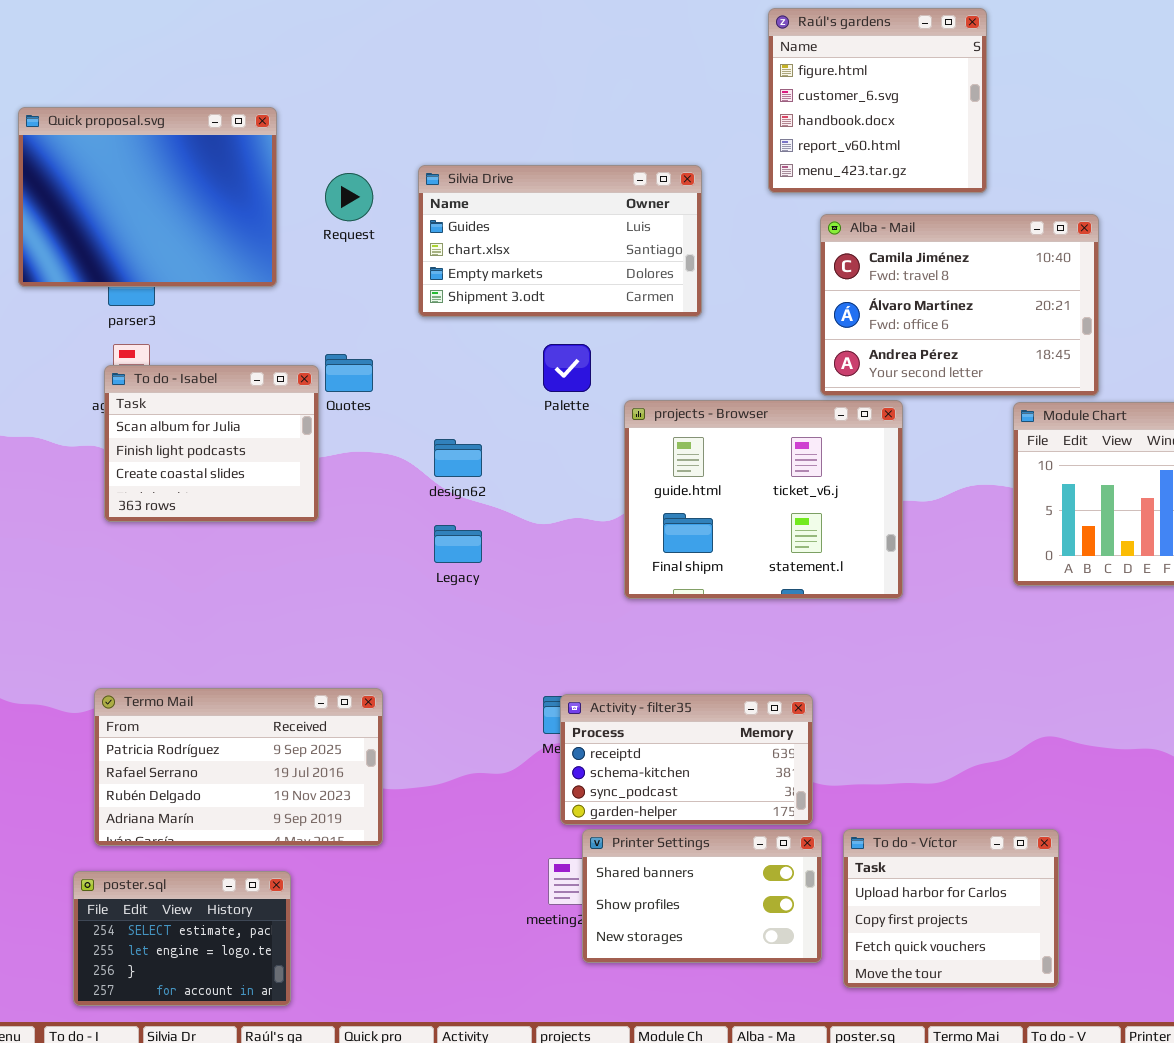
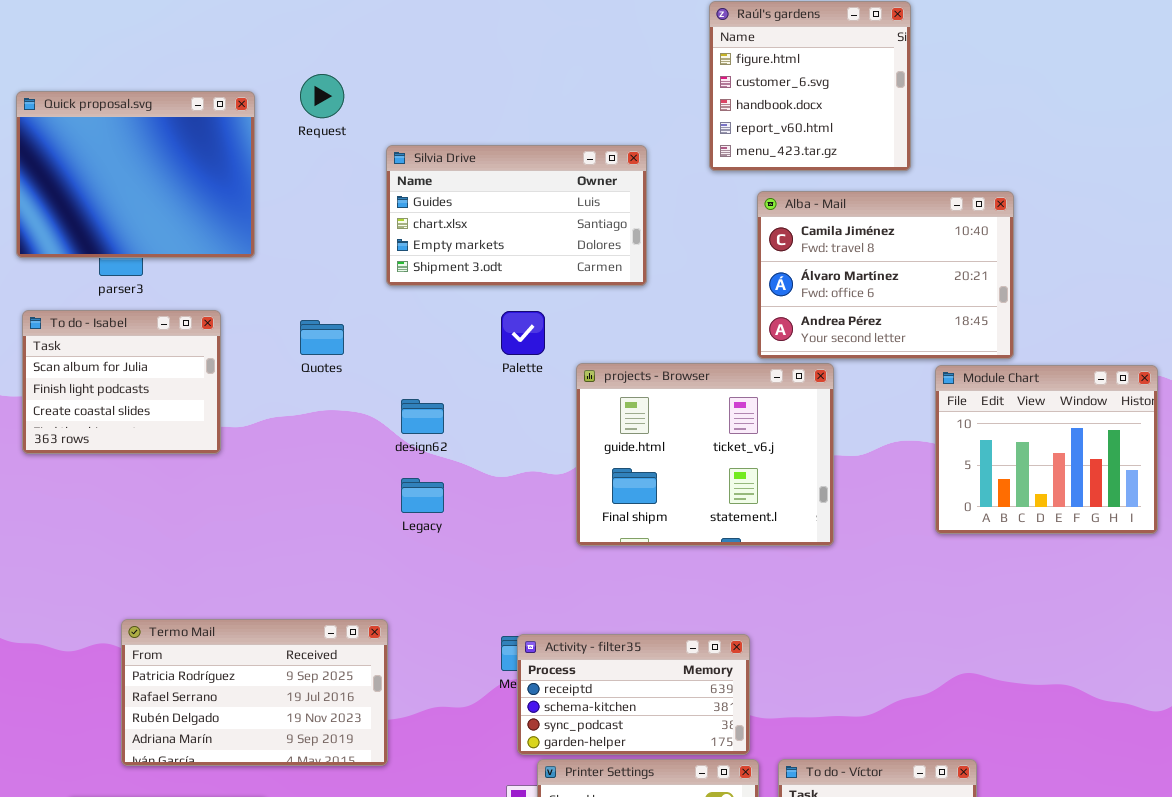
Request: [325,173,373,221] -> [300,74,344,118], moved
To do - Isabel: [104,365,319,522] -> [22,310,221,454], moved
Termo Mail: [94,688,383,846] -> [121,619,388,766], moved

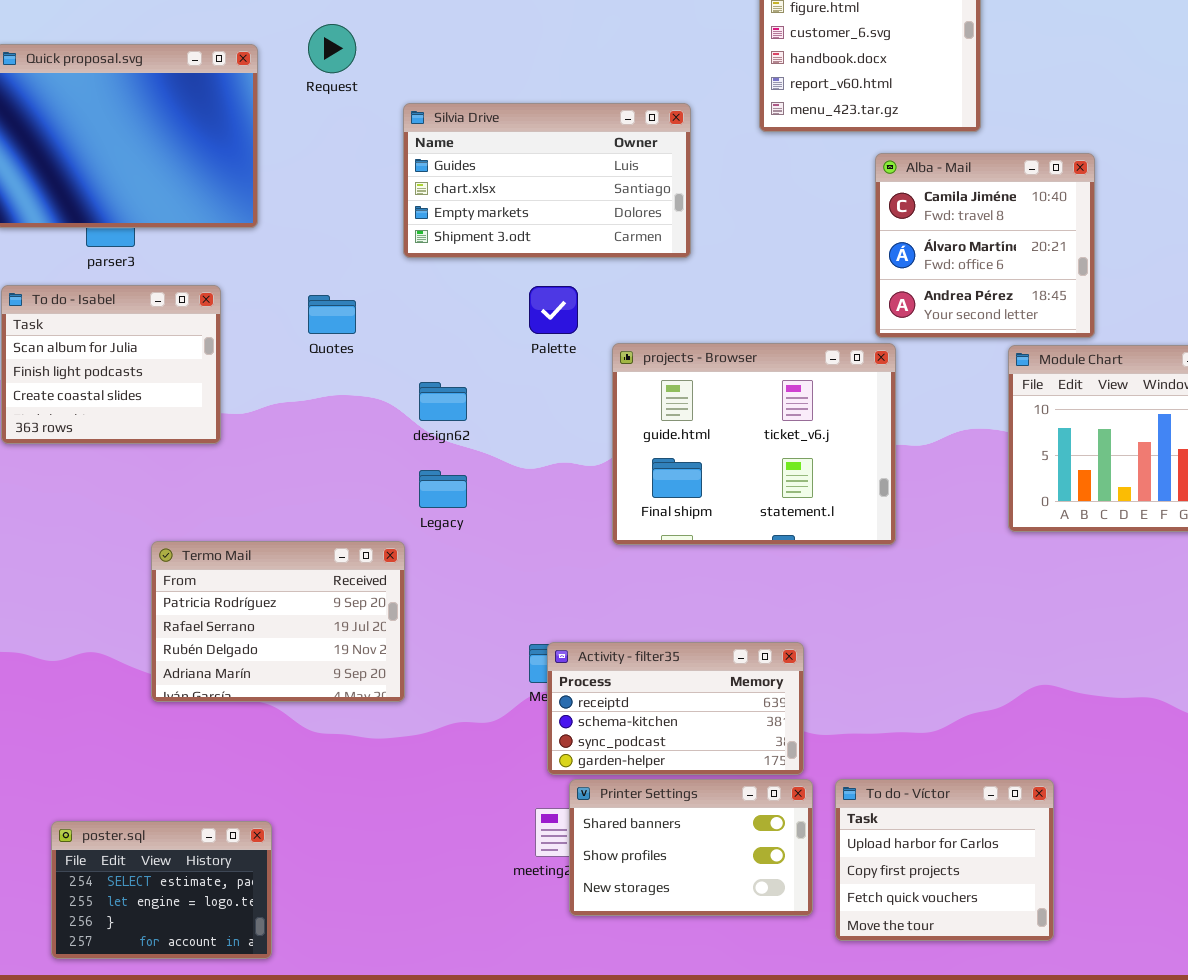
Alba - Mail: [757,191,1014,359] -> [875,153,1095,338], resized
Termo Mail: [121,619,388,766] -> [151,541,405,702], moved, resized

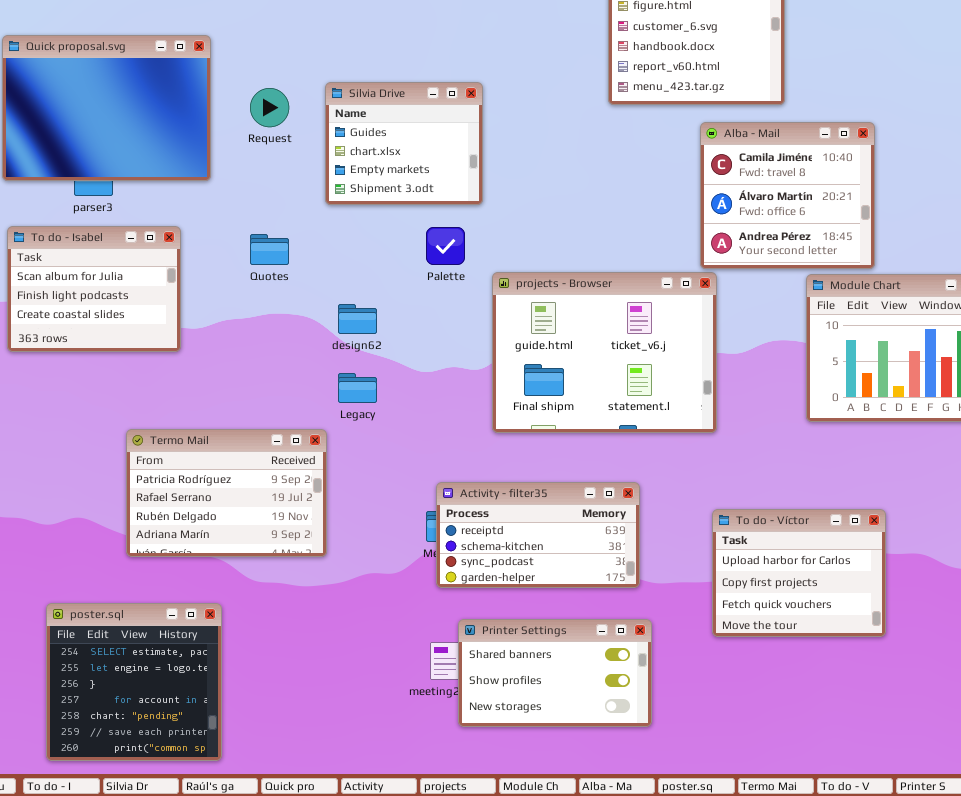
Request: [308,24,356,73] -> [250,88,289,127], moved
Silvia Drive: [403,103,691,258] -> [325,82,483,205], resized
Activity - filter35: [547,642,804,775] -> [436,482,640,588], moved
To do - Víctor: [835,779,1054,941] -> [712,509,886,637], moved
poster.sql: [51,821,272,959] -> [46,603,222,761], resized

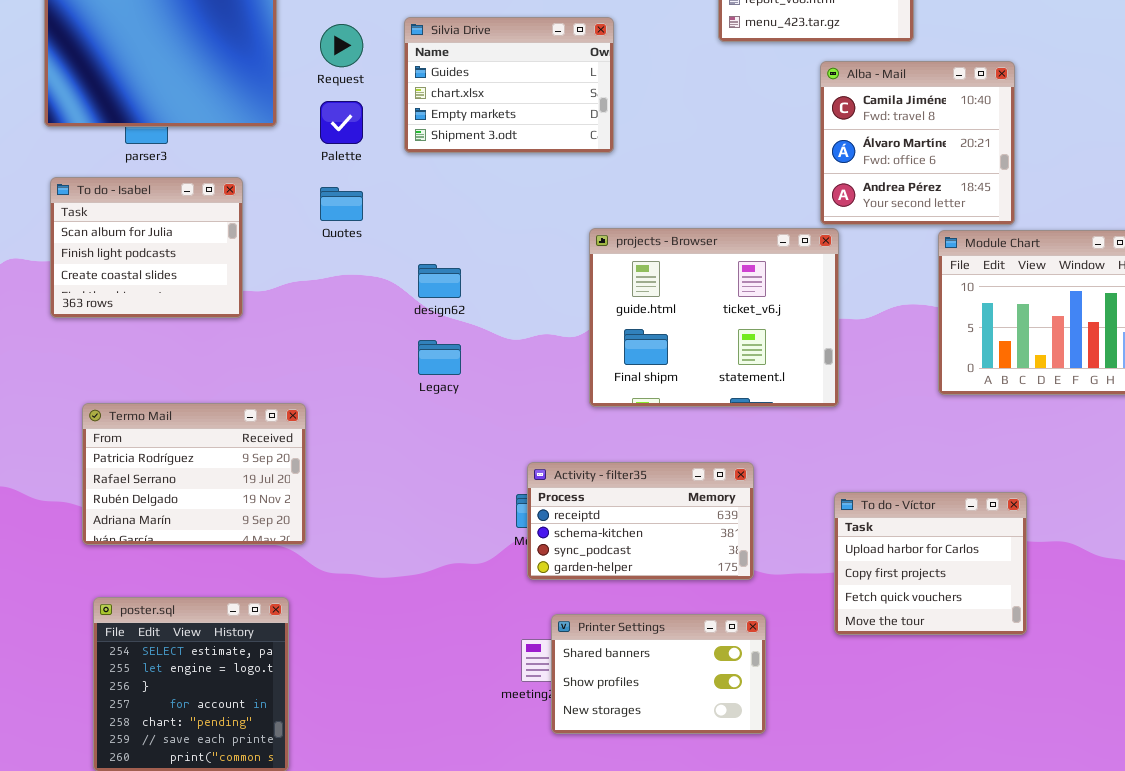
Silvia Drive: [325,82,483,205] -> [404,17,614,153], resized
Palette: [426,227,465,265] -> [320,101,363,144], moved
Termo Mail: [126,429,327,557] -> [82,403,306,545], moved

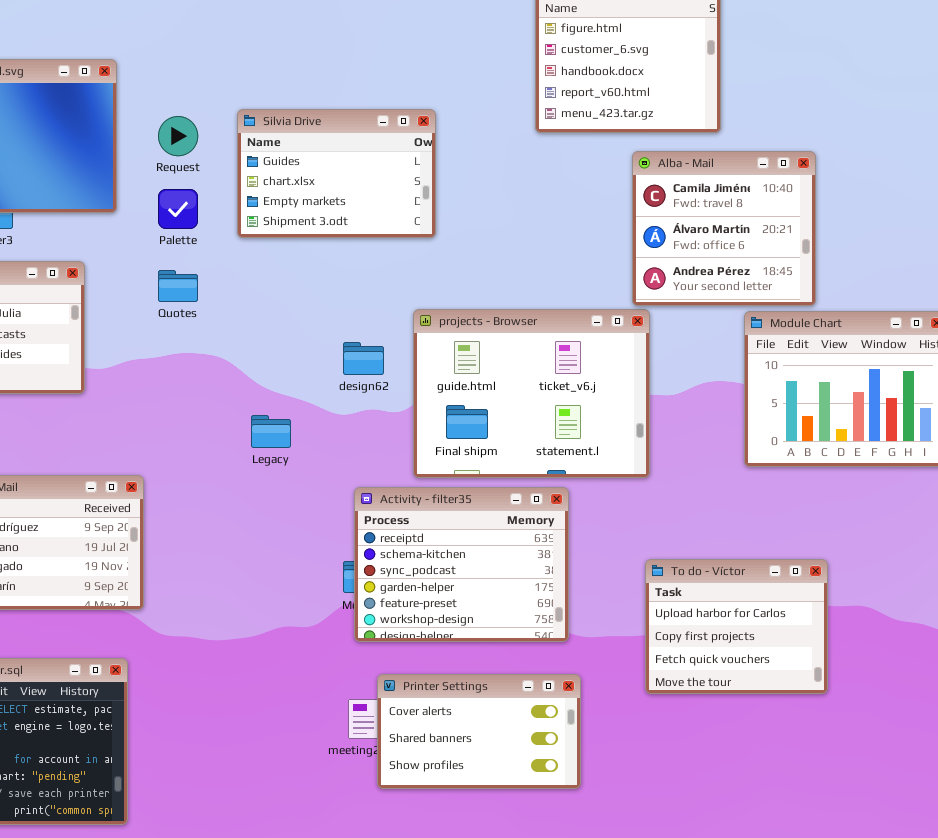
design62: [418,264,461,298] -> [343,342,384,375], moved
Activity - filter35: [527,462,754,580] -> [354,487,569,642], resized
Printer Settings: [551,614,766,734] -> [377,674,581,789], scrolled up 1 row

